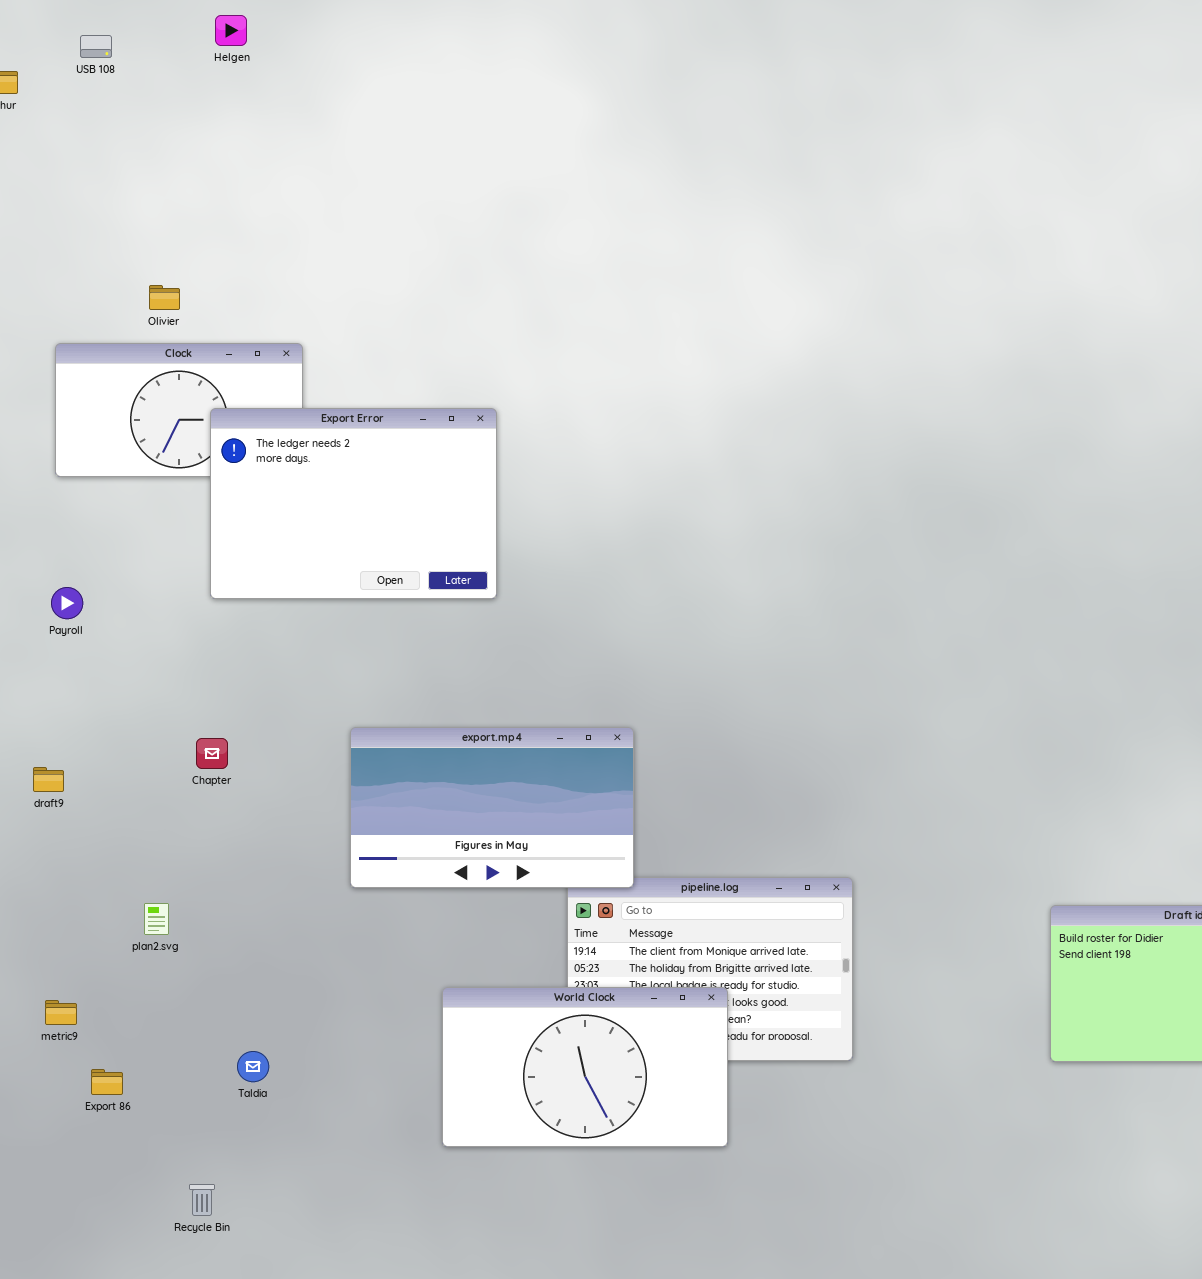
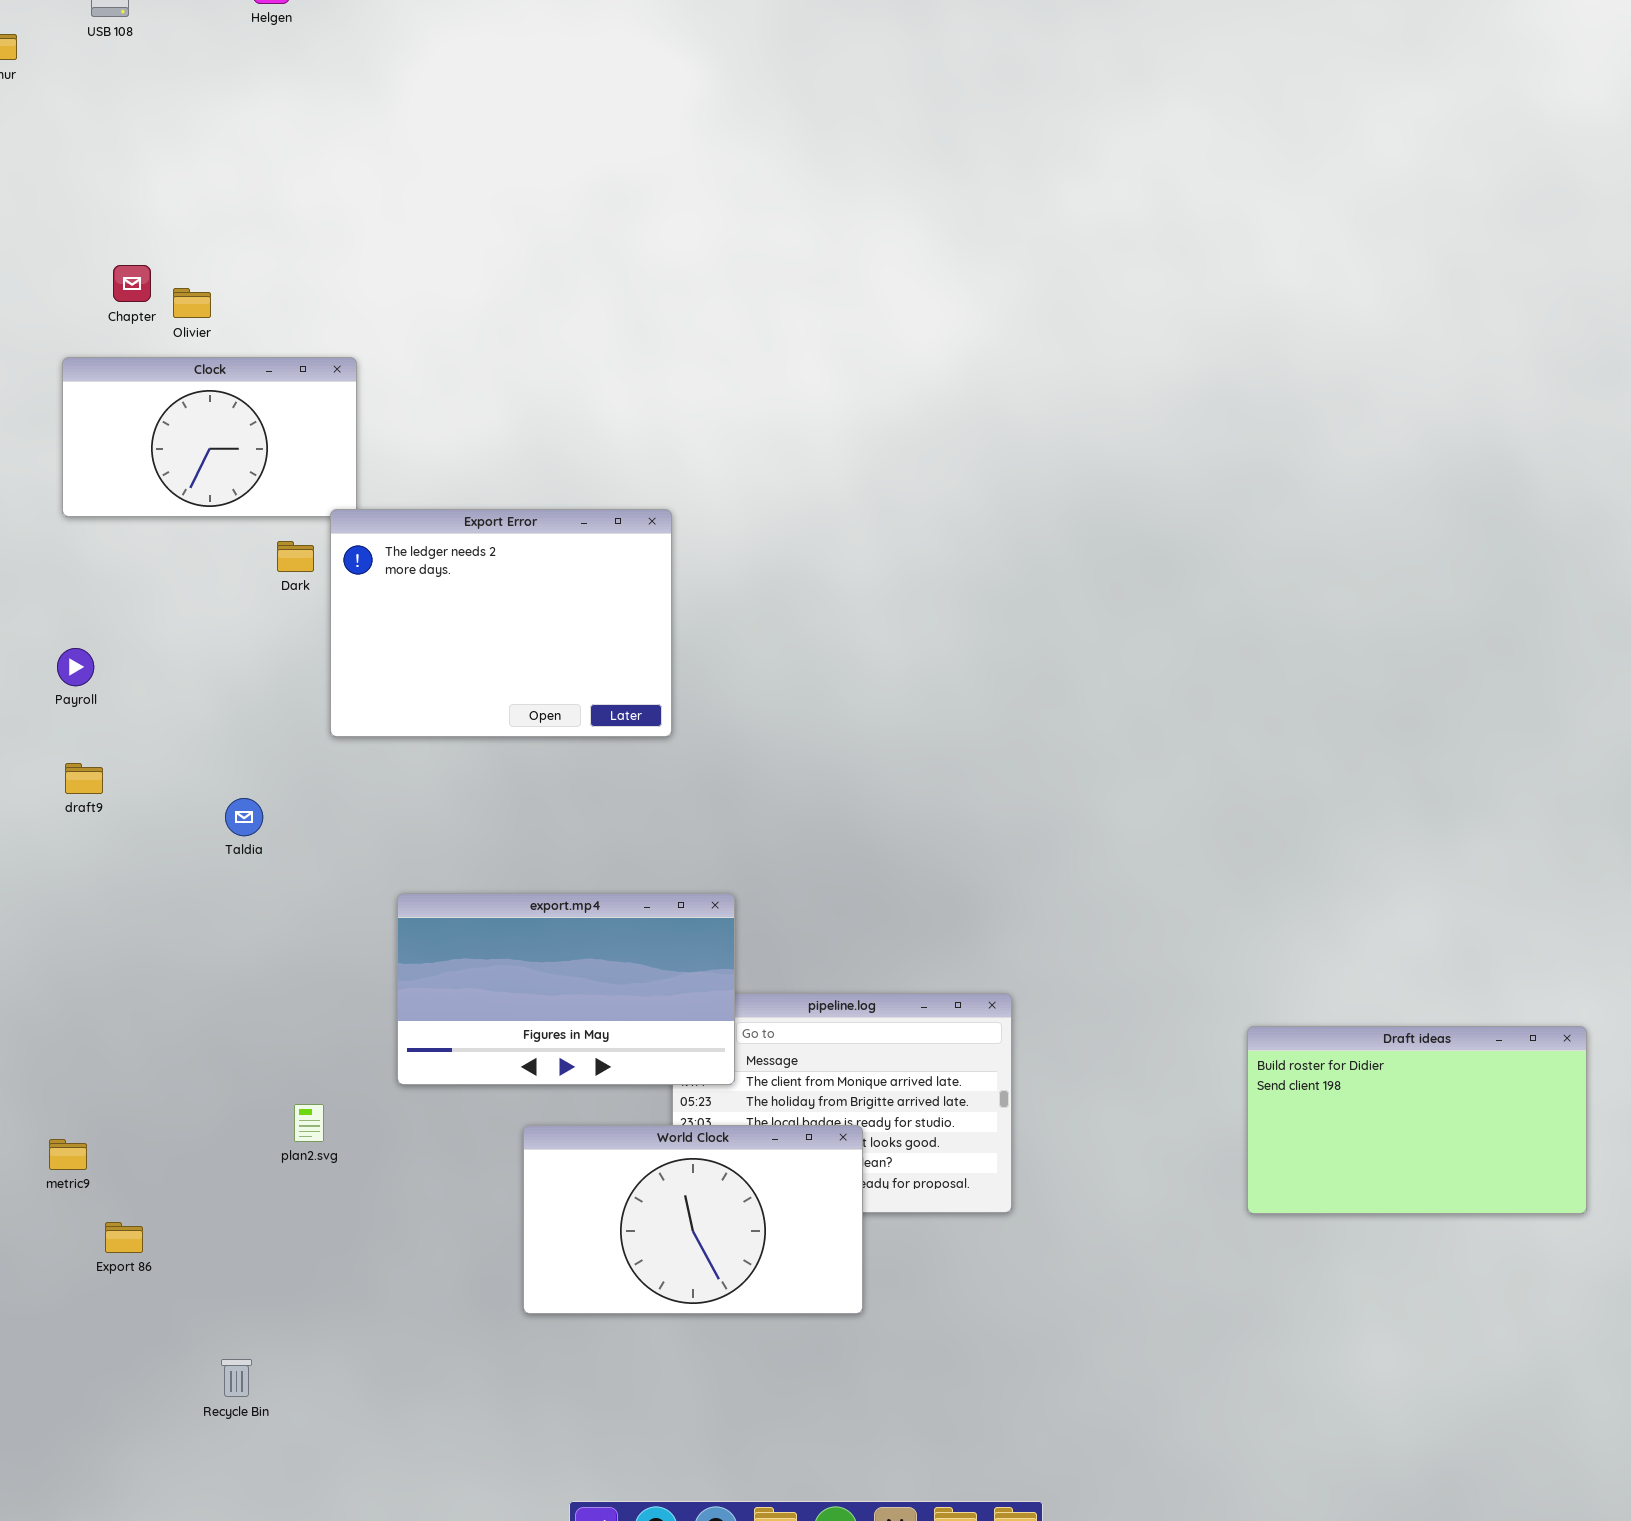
Export Error: [210,408,497,599] -> [330,509,672,737], moved
export.mp4: [350,727,634,888] -> [397,893,735,1085], moved
Chapter: [196,738,228,769] -> [113,265,151,302], moved
draft9: [33,767,64,792] -> [65,763,103,794], moved
plan2.svg: [144,903,169,935] -> [294,1104,324,1142], moved
Taldia: [237,1051,269,1082] -> [225,798,263,836], moved

